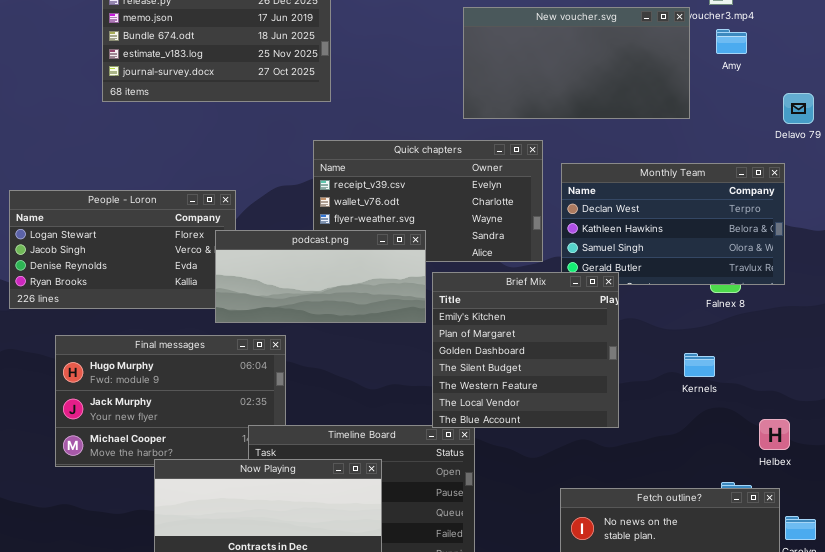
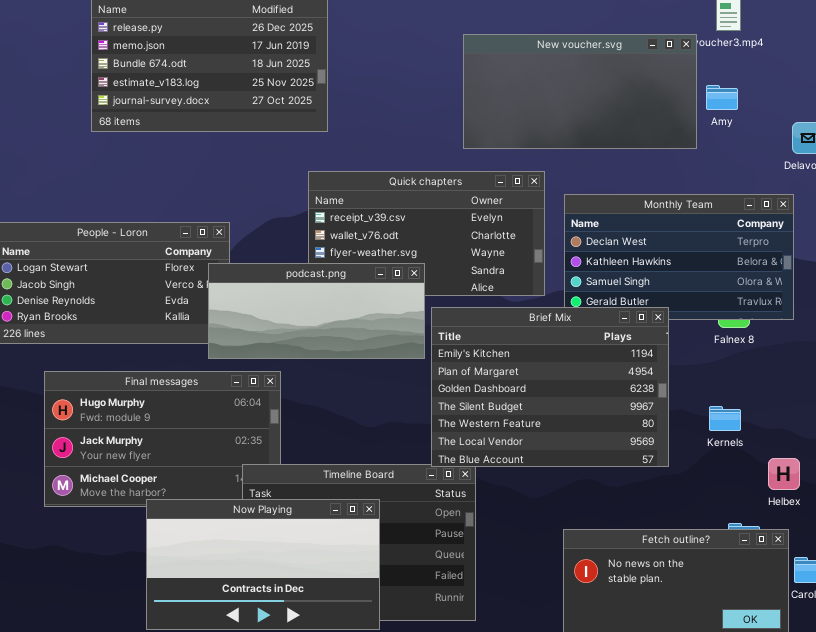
Amy: [716,29,747,54] -> [706,85,738,110], moved
Brief Mix: [432,272,619,428] -> [431,307,669,467], resized
Kernels: [684,353,715,377] -> [709,406,741,431], moved

